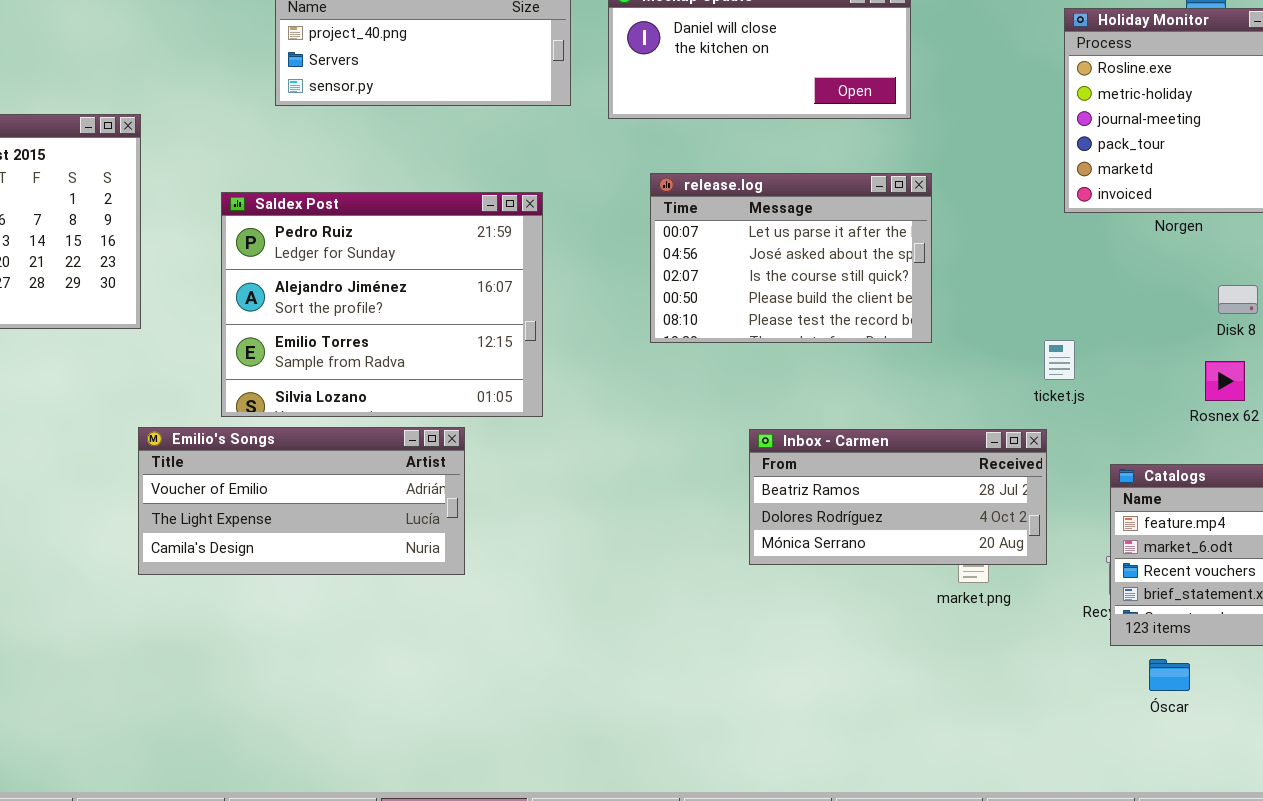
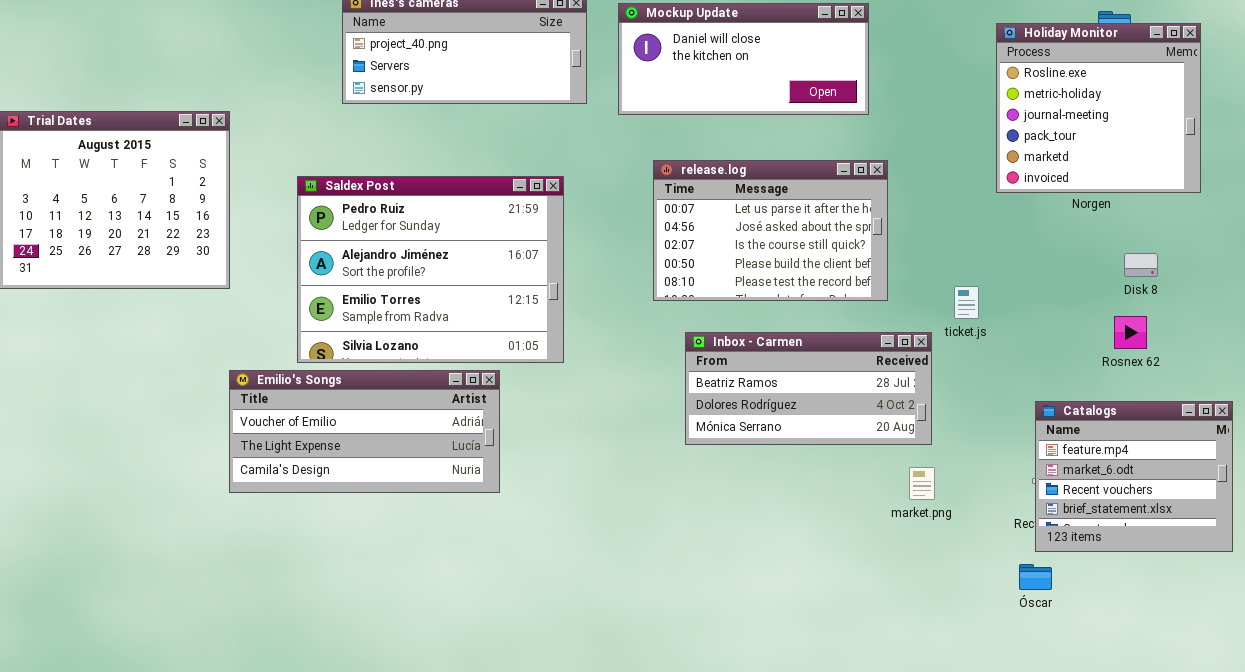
ticket.js: [1044,340,1075,380] -> [954,286,979,319], moved
Inbox - Carmen: [749,429,1047,565] -> [685,332,932,445], moved
Óscar: [1149,659,1190,691] -> [1019,564,1052,590], moved

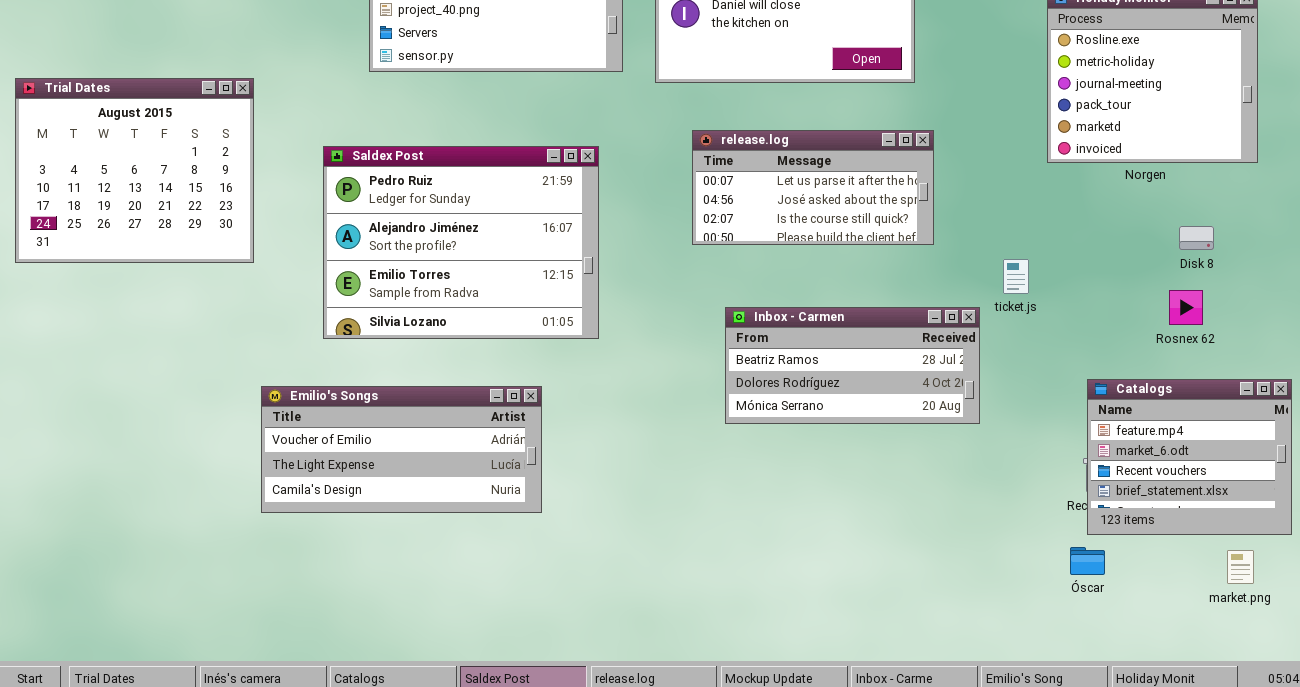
release.log: [653,160,888,301] -> [692,130,934,245], resized
Emilio's Songs: [229,370,500,493] -> [261,386,542,513], moved
market.png: [909,467,935,500] -> [1227,550,1254,584], moved

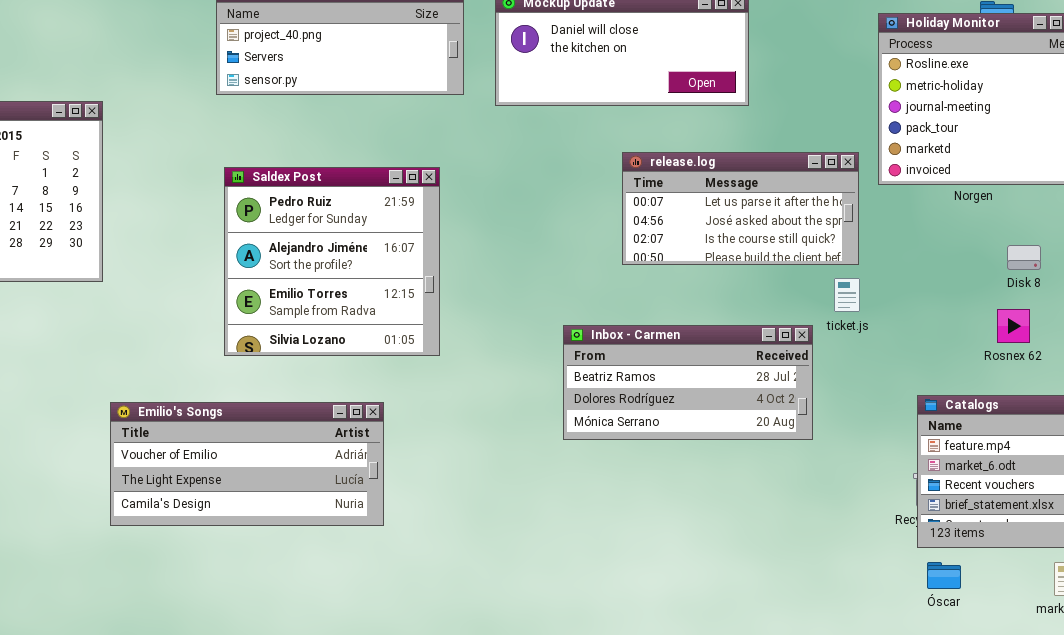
release.log: [692,130,934,245] -> [622,152,859,265], moved
Saldex Post: [323,146,599,339] -> [224,167,440,356], resized
Óscar: [1070,547,1105,575] -> [927,562,961,589], moved

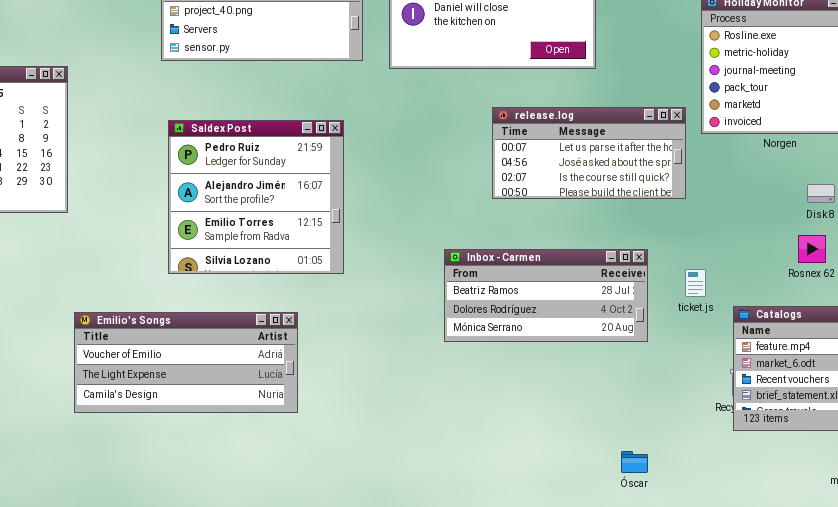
ticket.js: [834,278,860,312] -> [685,269,706,297], moved
Óscar: [927,562,961,589] -> [621,451,648,473], moved

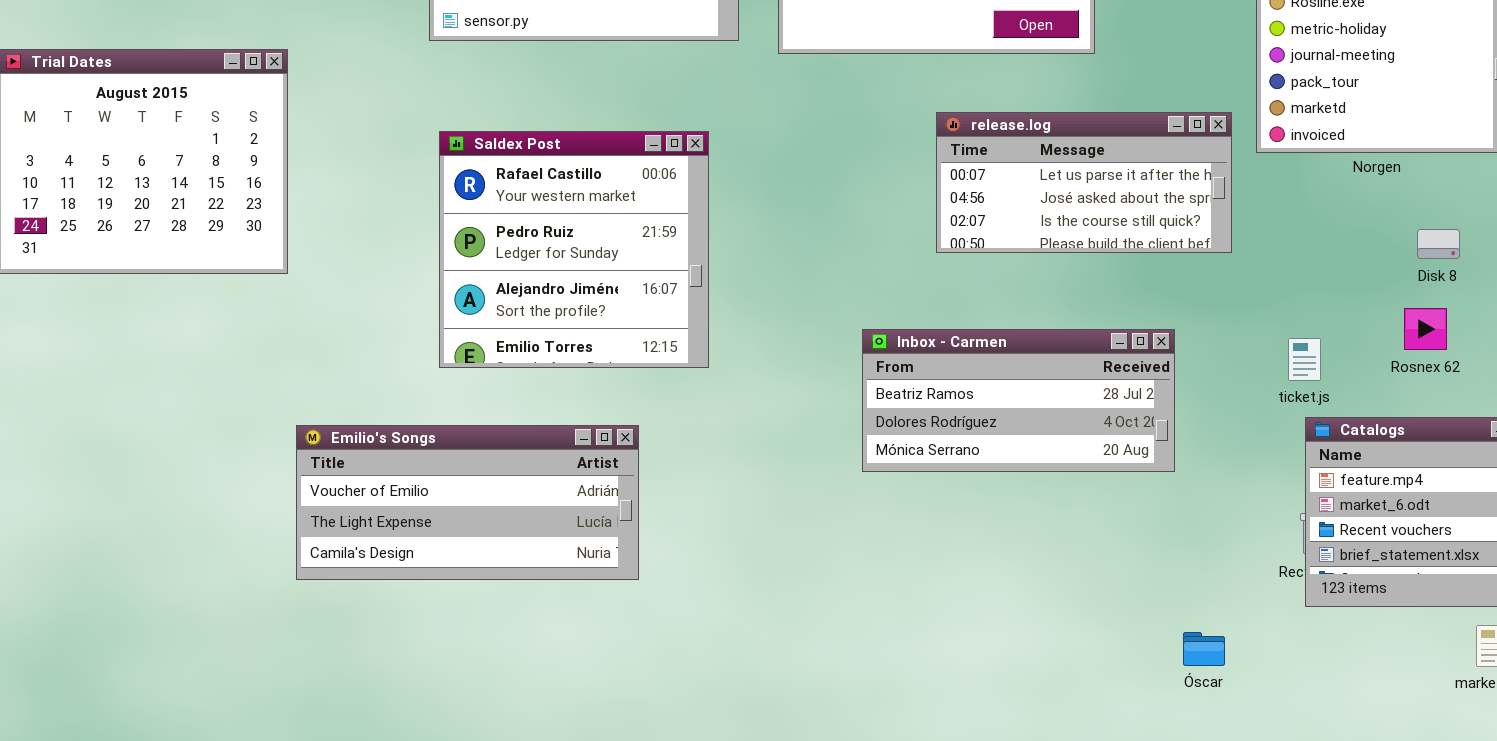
Saldex Post: [168,120,344,274] -> [439,131,709,368], scrolled up 1 row
ticket.js: [685,269,706,297] -> [1288,338,1321,381], moved
Óscar: [621,451,648,473] -> [1183,632,1225,666], moved

